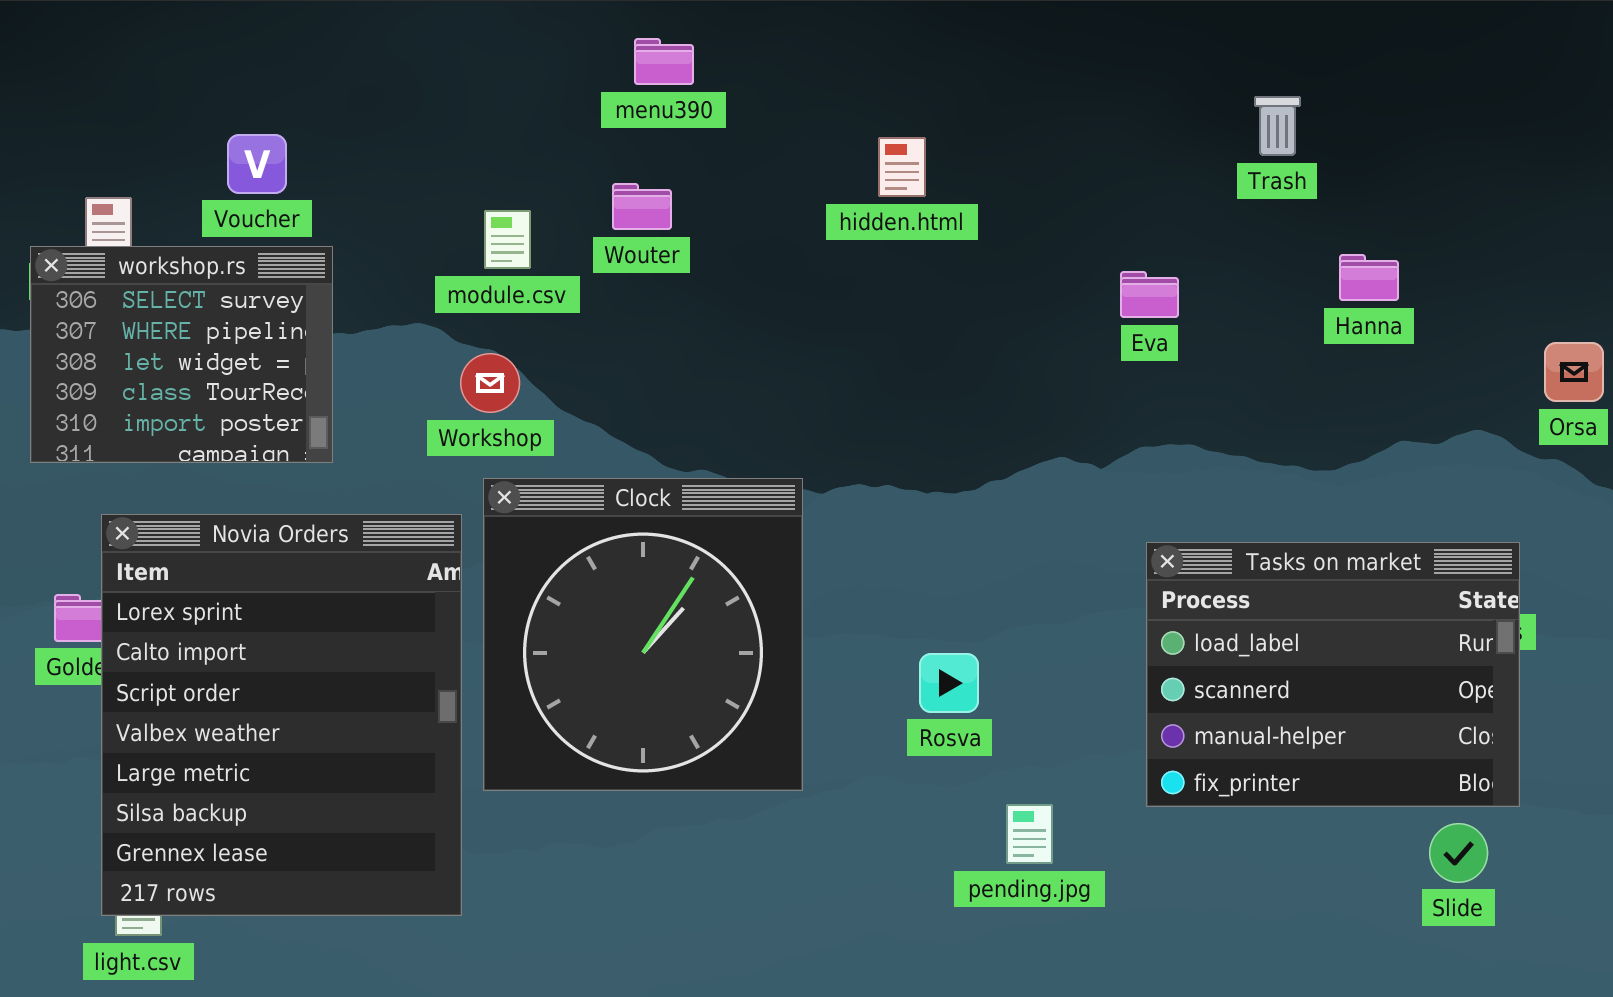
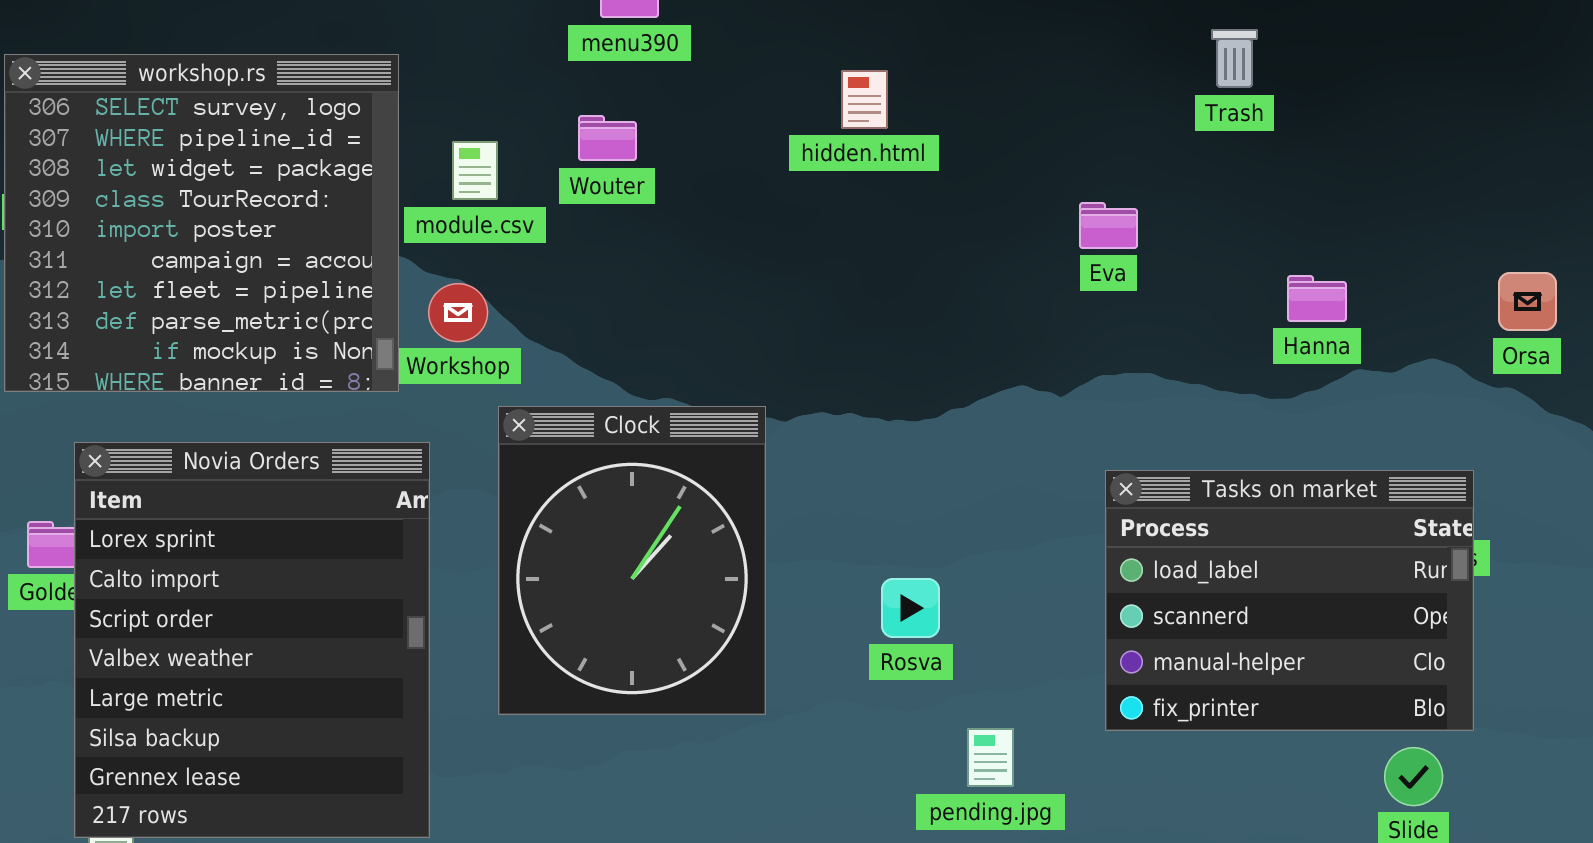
workshop.rs: [30,246,333,463] -> [4,54,399,392], resized
Hanna: [1339,254,1399,301] -> [1287,275,1347,322], moved
Clock: [483,478,803,791] -> [498,406,766,715], resized

